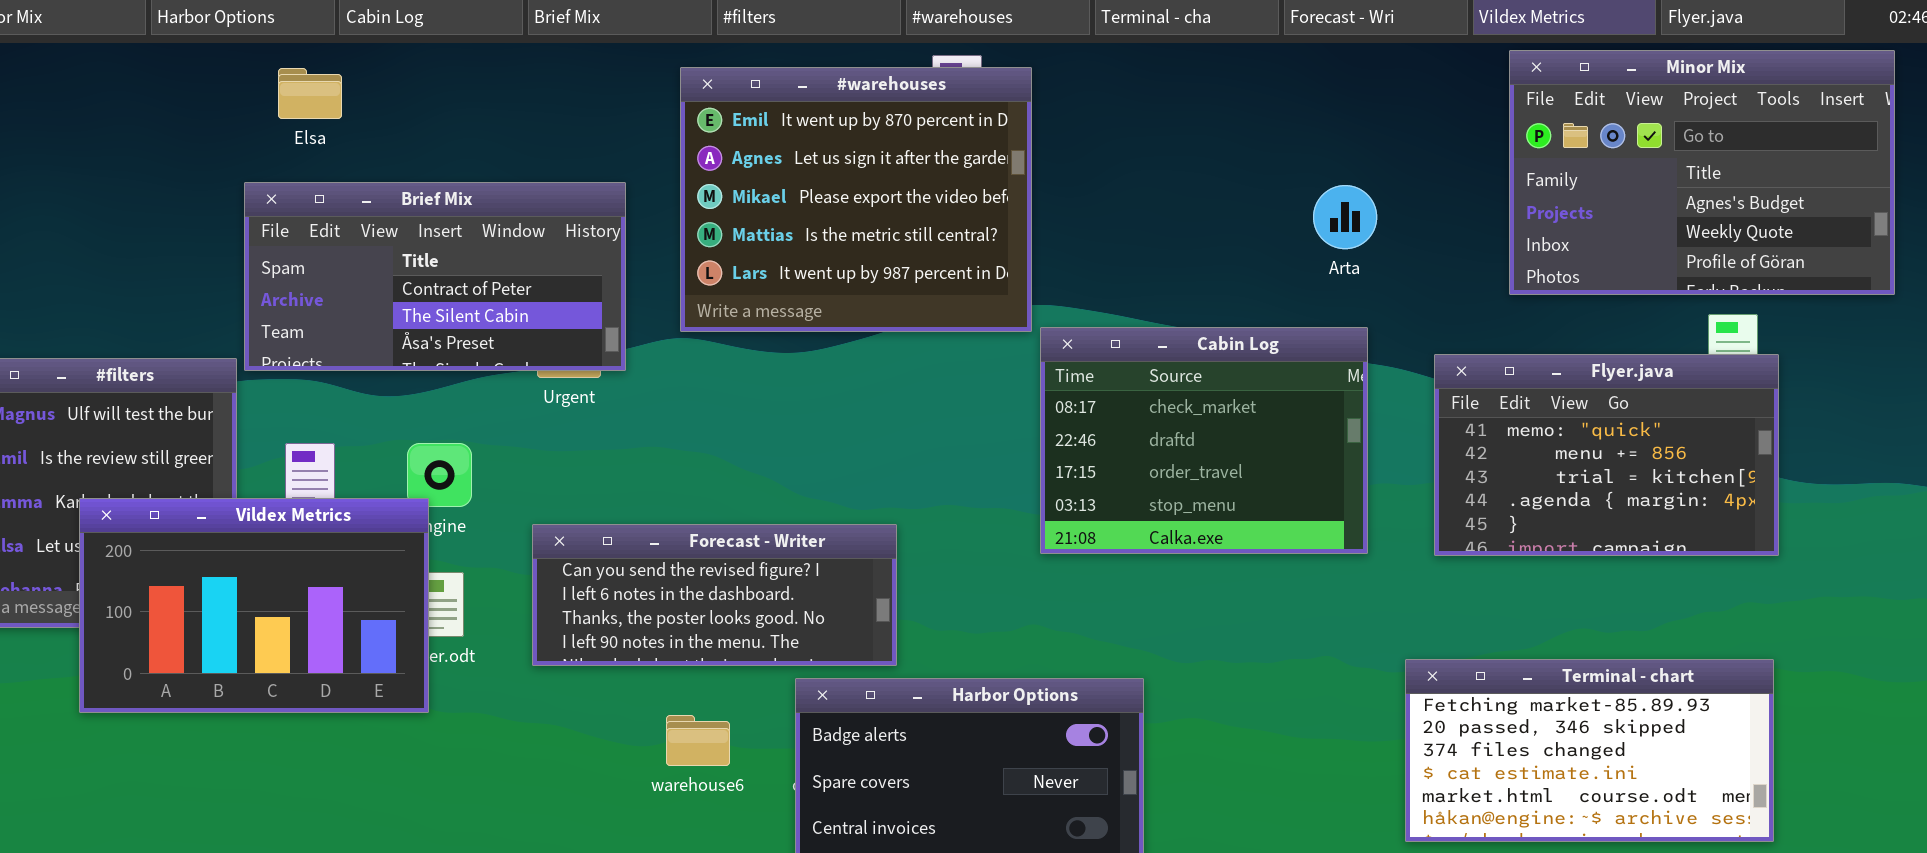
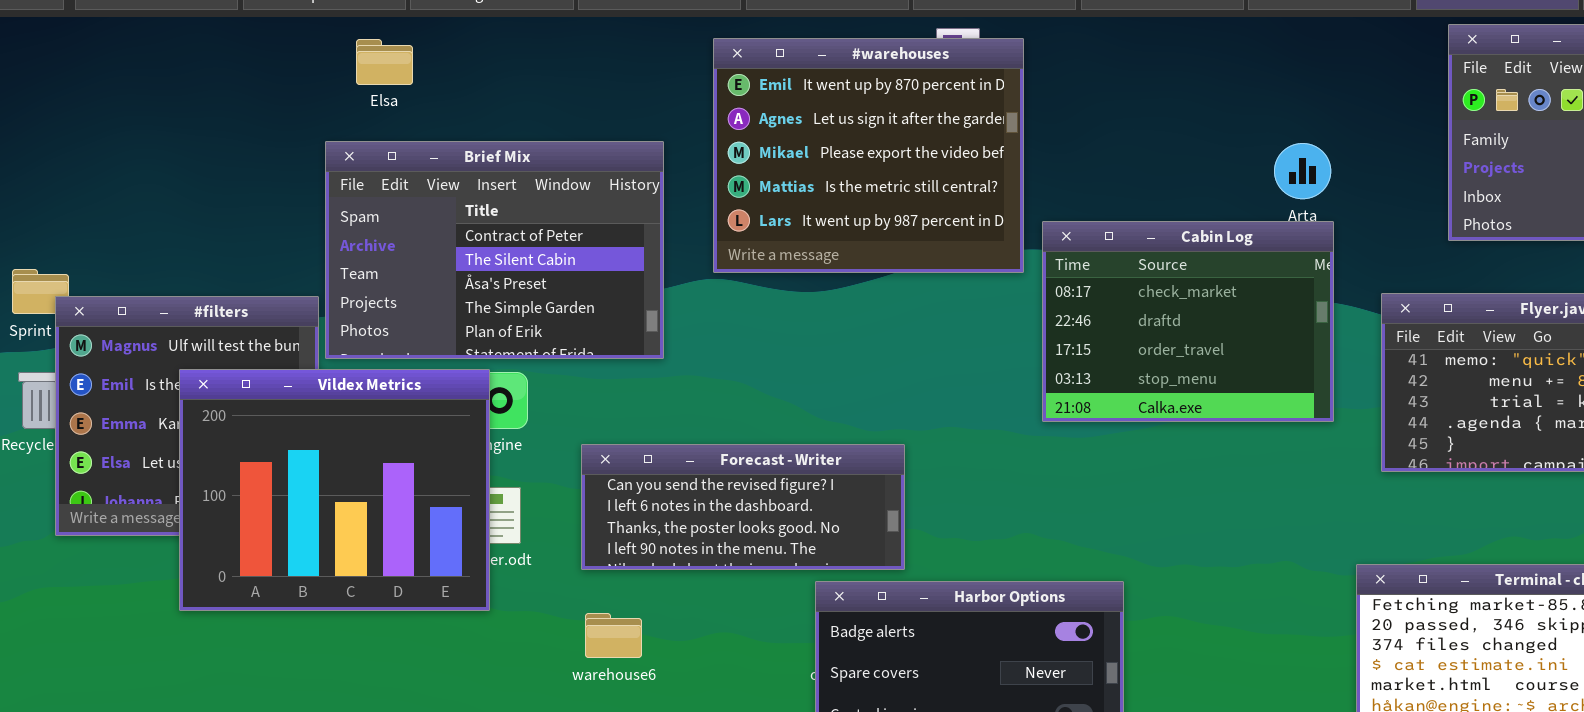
Brief Mix: [244,182,626,371] -> [325,141,664,359], resized
Cabin Log: [1040,327,1368,554] -> [1042,221,1334,422], moved
Vildex Metrics: [79,498,429,713] -> [179,369,490,611], resized
warehouse6: [666,715,730,766] -> [585,613,642,658], moved

